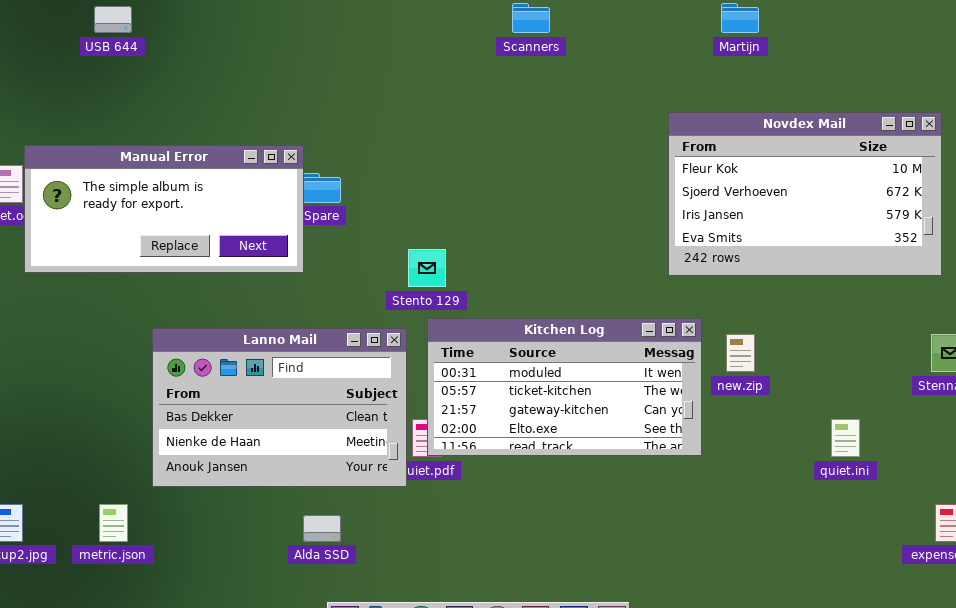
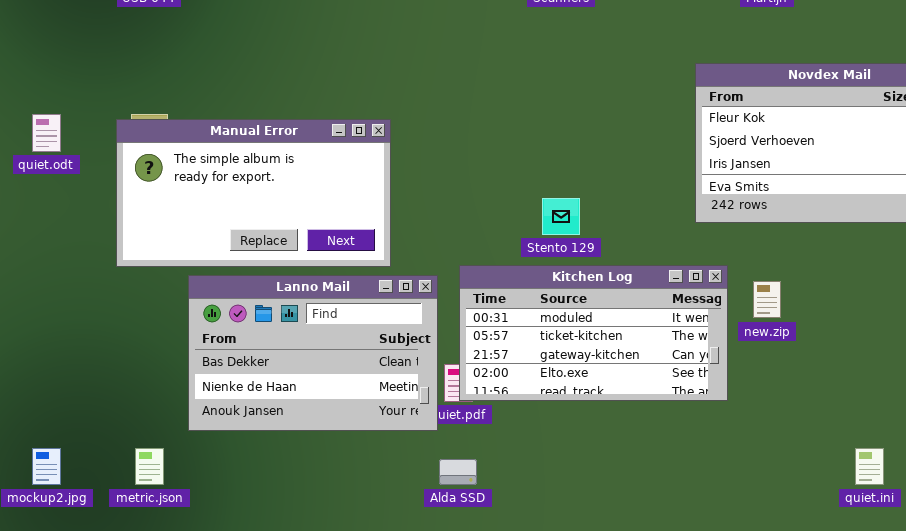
Manual Error: [24,145,304,273] -> [116,119,391,267], moved, resized
Stento 129: [408,249,446,287] -> [542,198,580,235], moved
quiet.ini: [831,419,860,457] -> [855,448,884,485], moved
Alda SSD: [303,515,341,542] -> [439,459,477,485], moved

